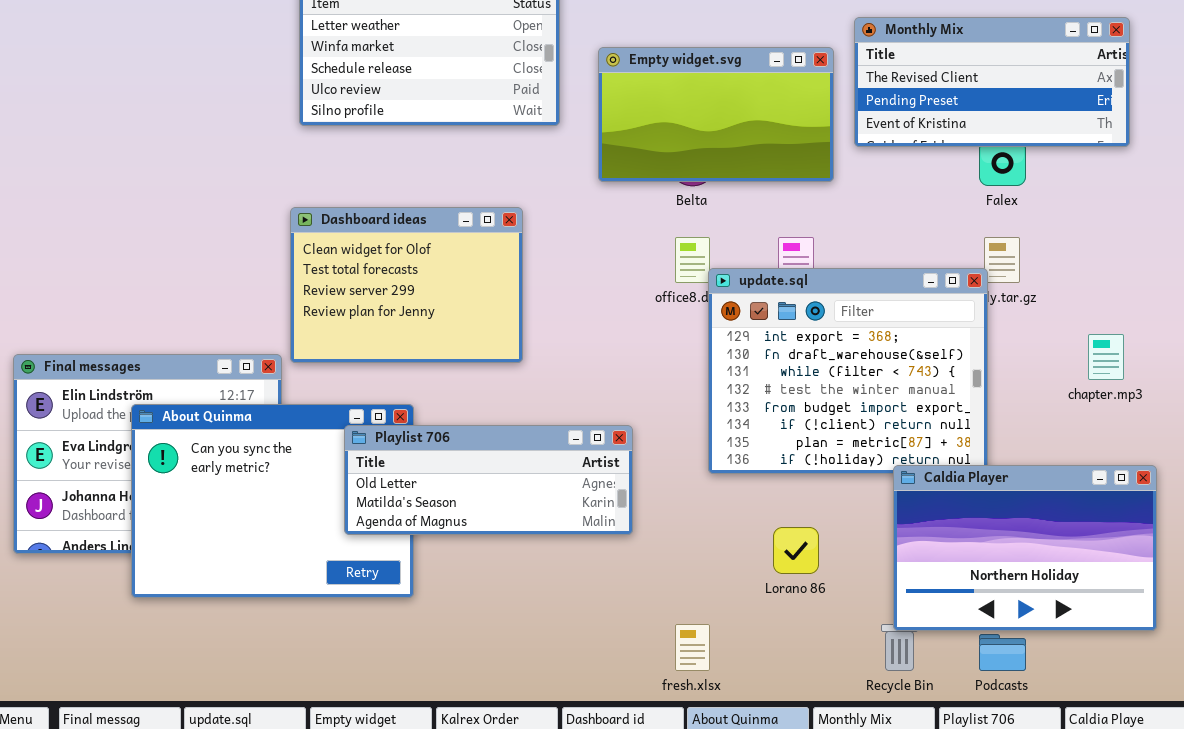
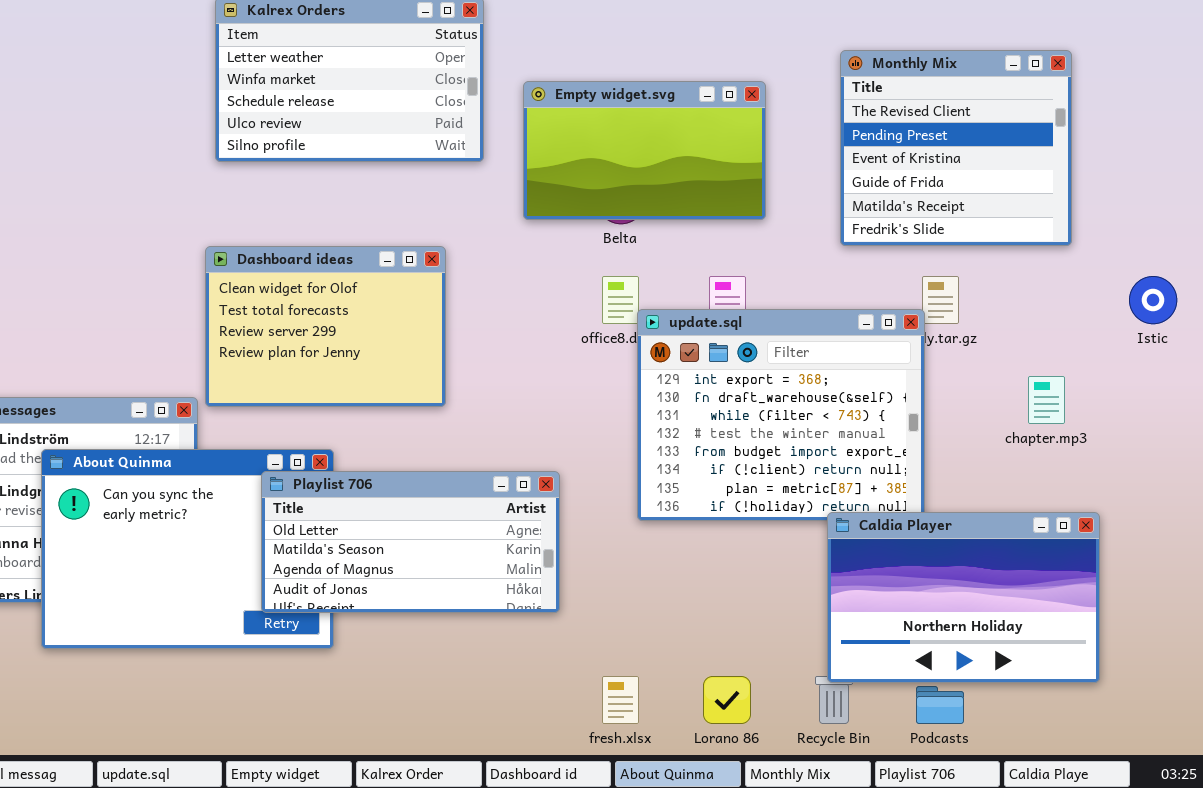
Monthly Mix: [854,17,1130,147] -> [840,50,1072,246], resized
Playlist 706: [344,425,633,535] -> [261,471,560,613], resized
Lorano 86: [773,527,819,574] -> [703,676,751,724], moved

